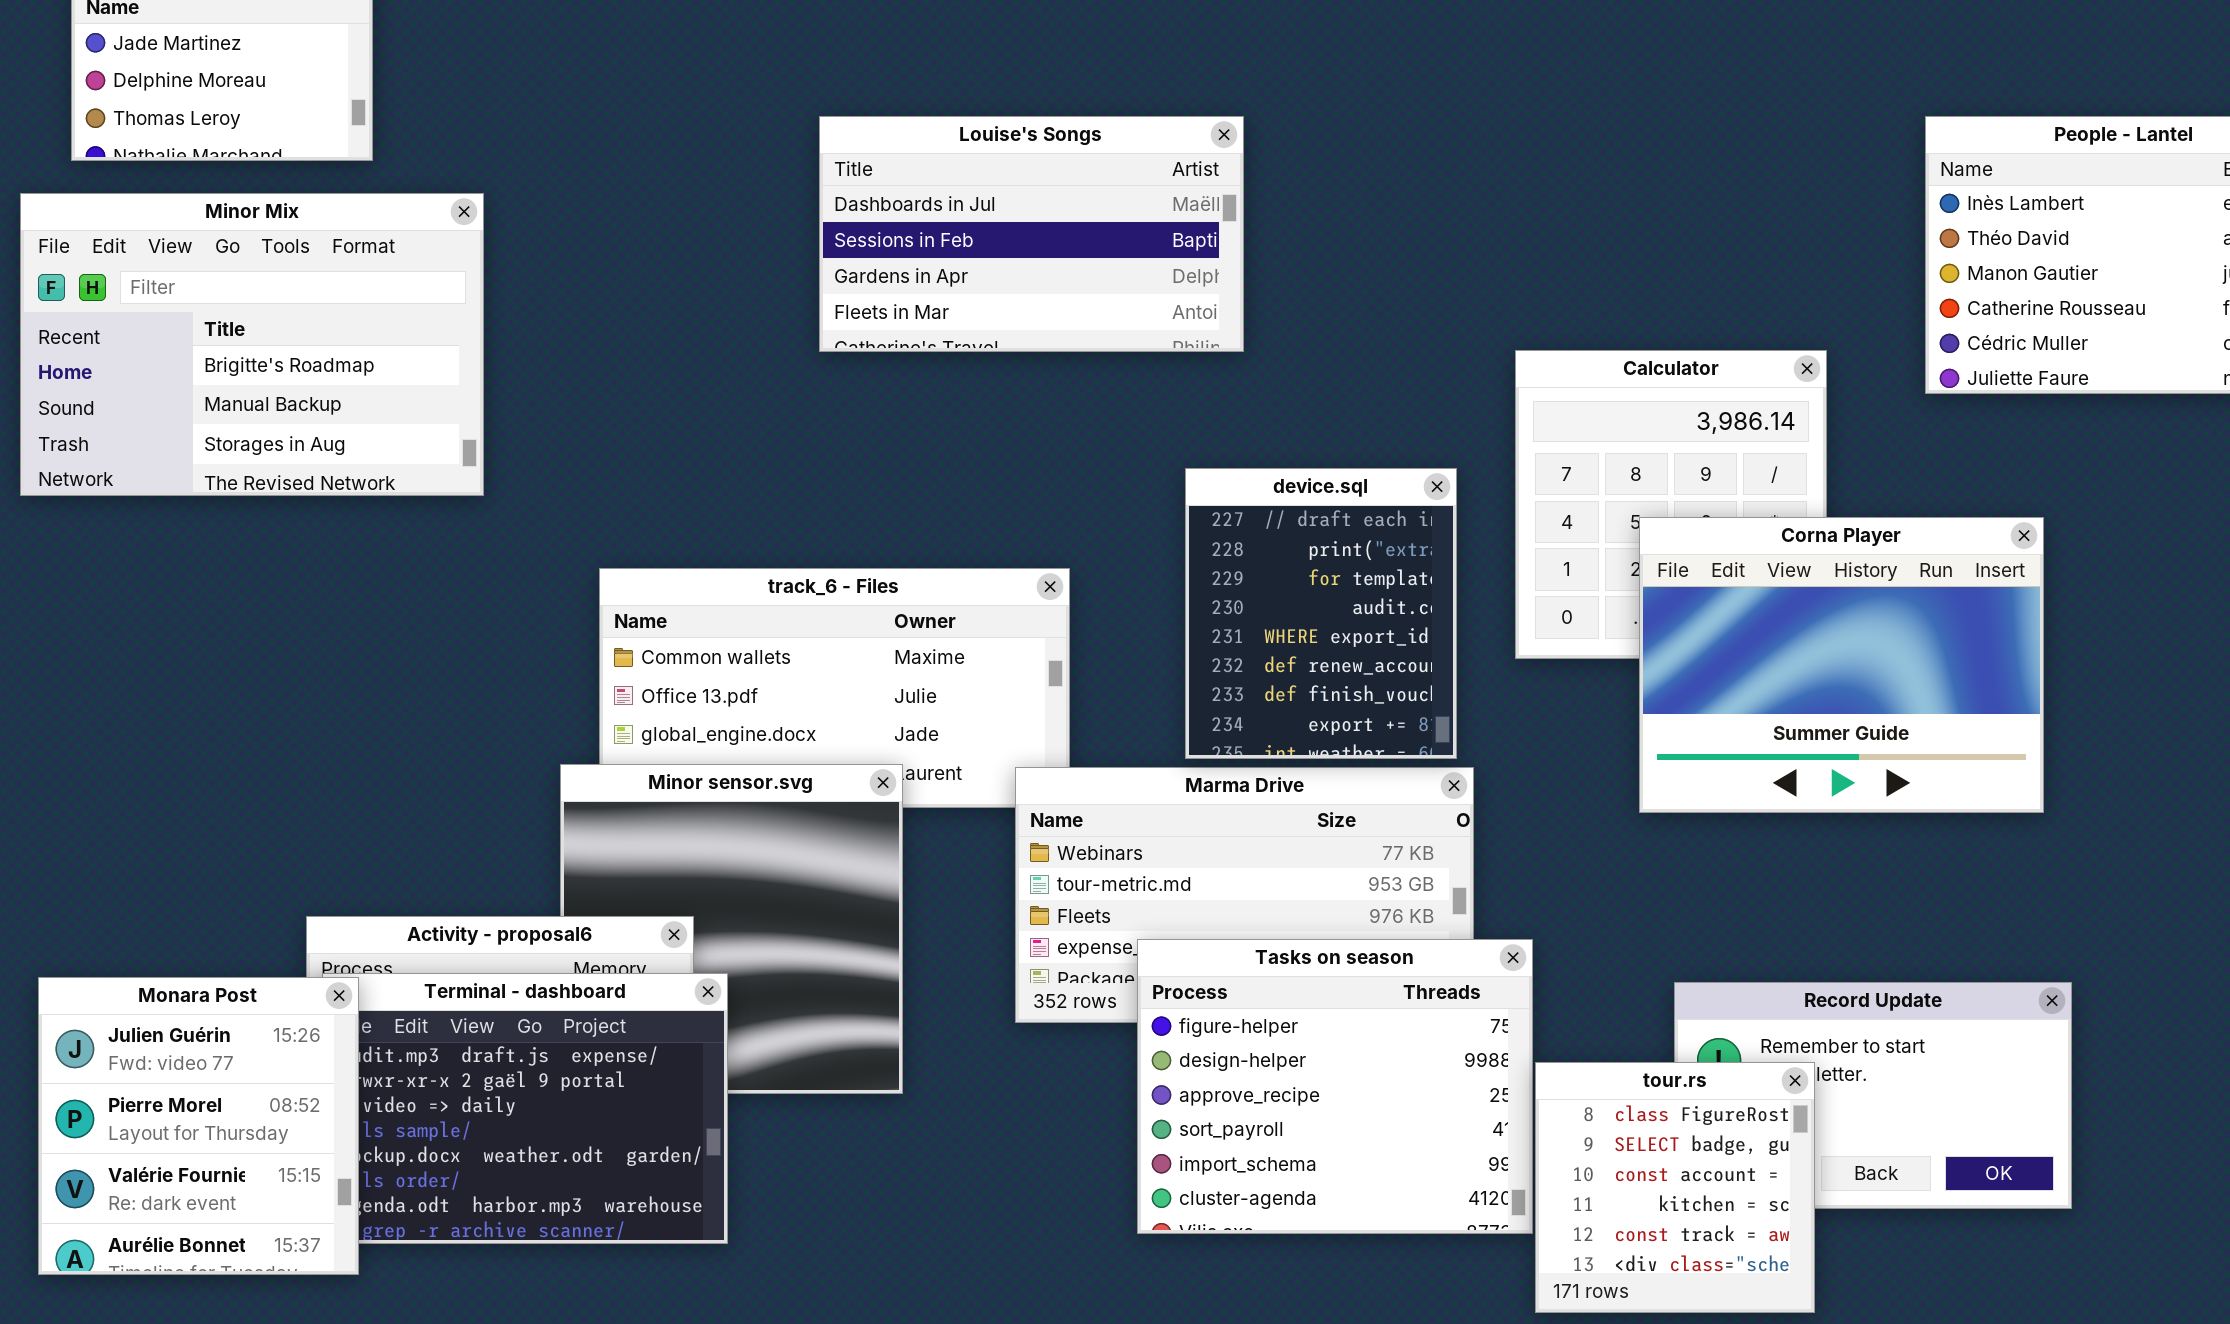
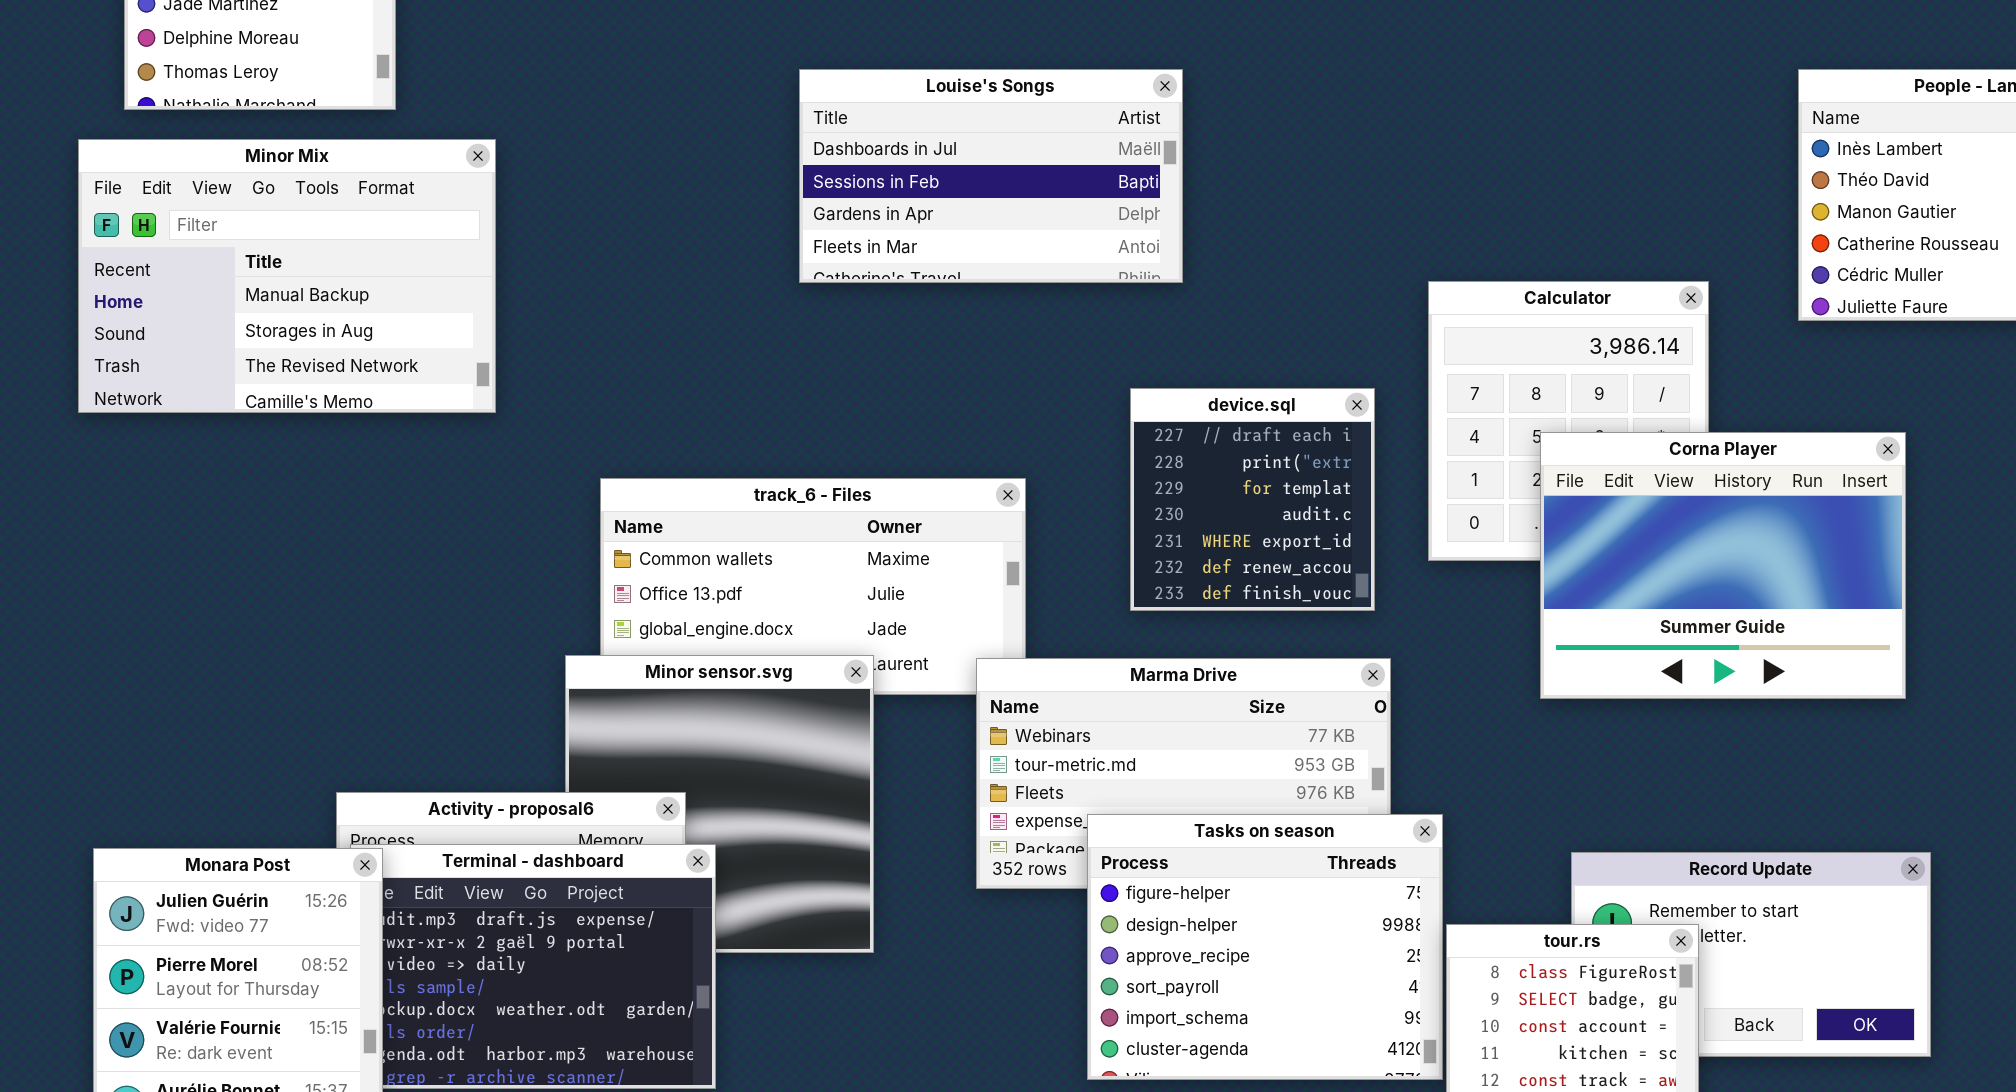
Minor Mix: [20,193,484,496] -> [78,139,496,413], scrolled down 1 row
device.sql: [1185,468,1457,759] -> [1130,388,1375,611], resized

